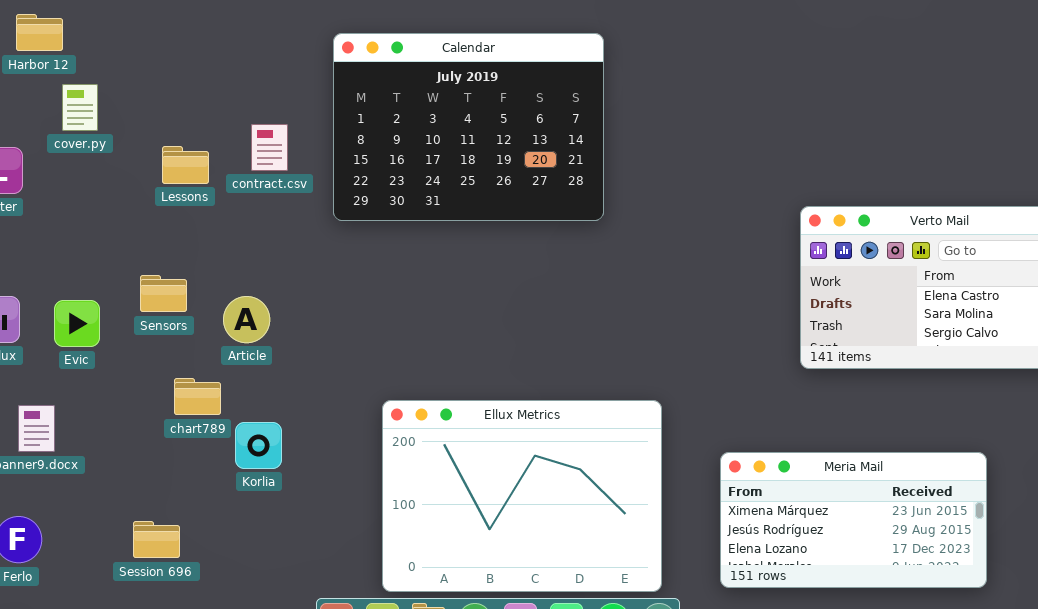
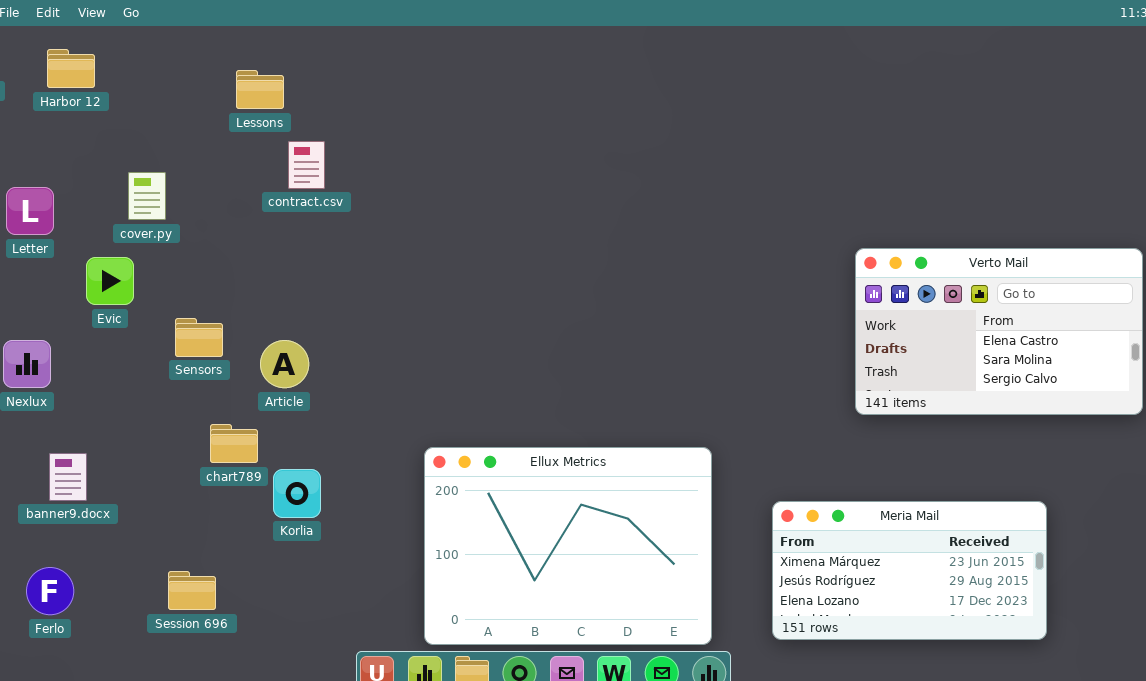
Calendar: [333,33,604,221] -> none, closed
cover.py: [62,84,98,131] -> [128,172,166,220], moved
contract.csv: [251,124,288,171] -> [288,141,325,189], moved
Lessons: [162,146,209,184] -> [236,70,284,109], moved
Evic: [54,300,100,347] -> [86,257,134,305], moved

